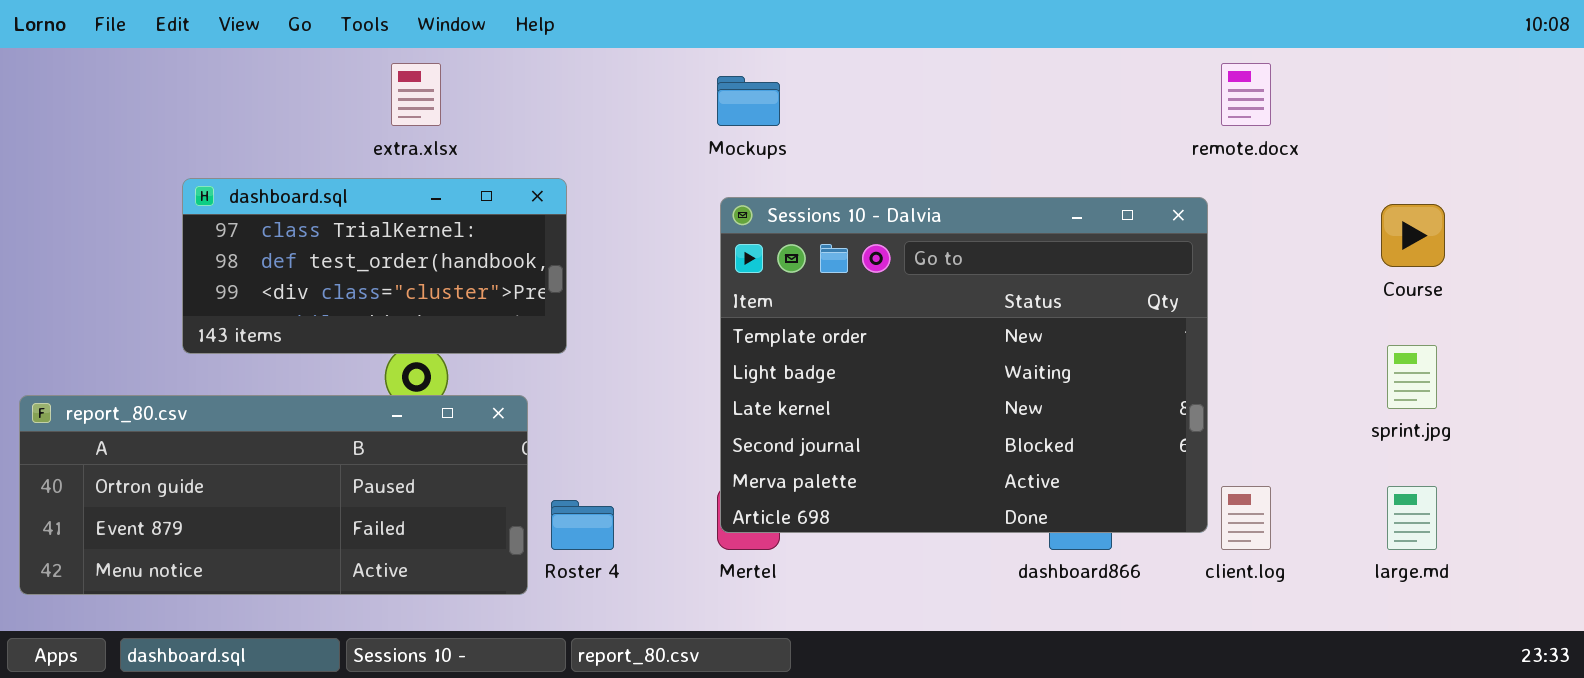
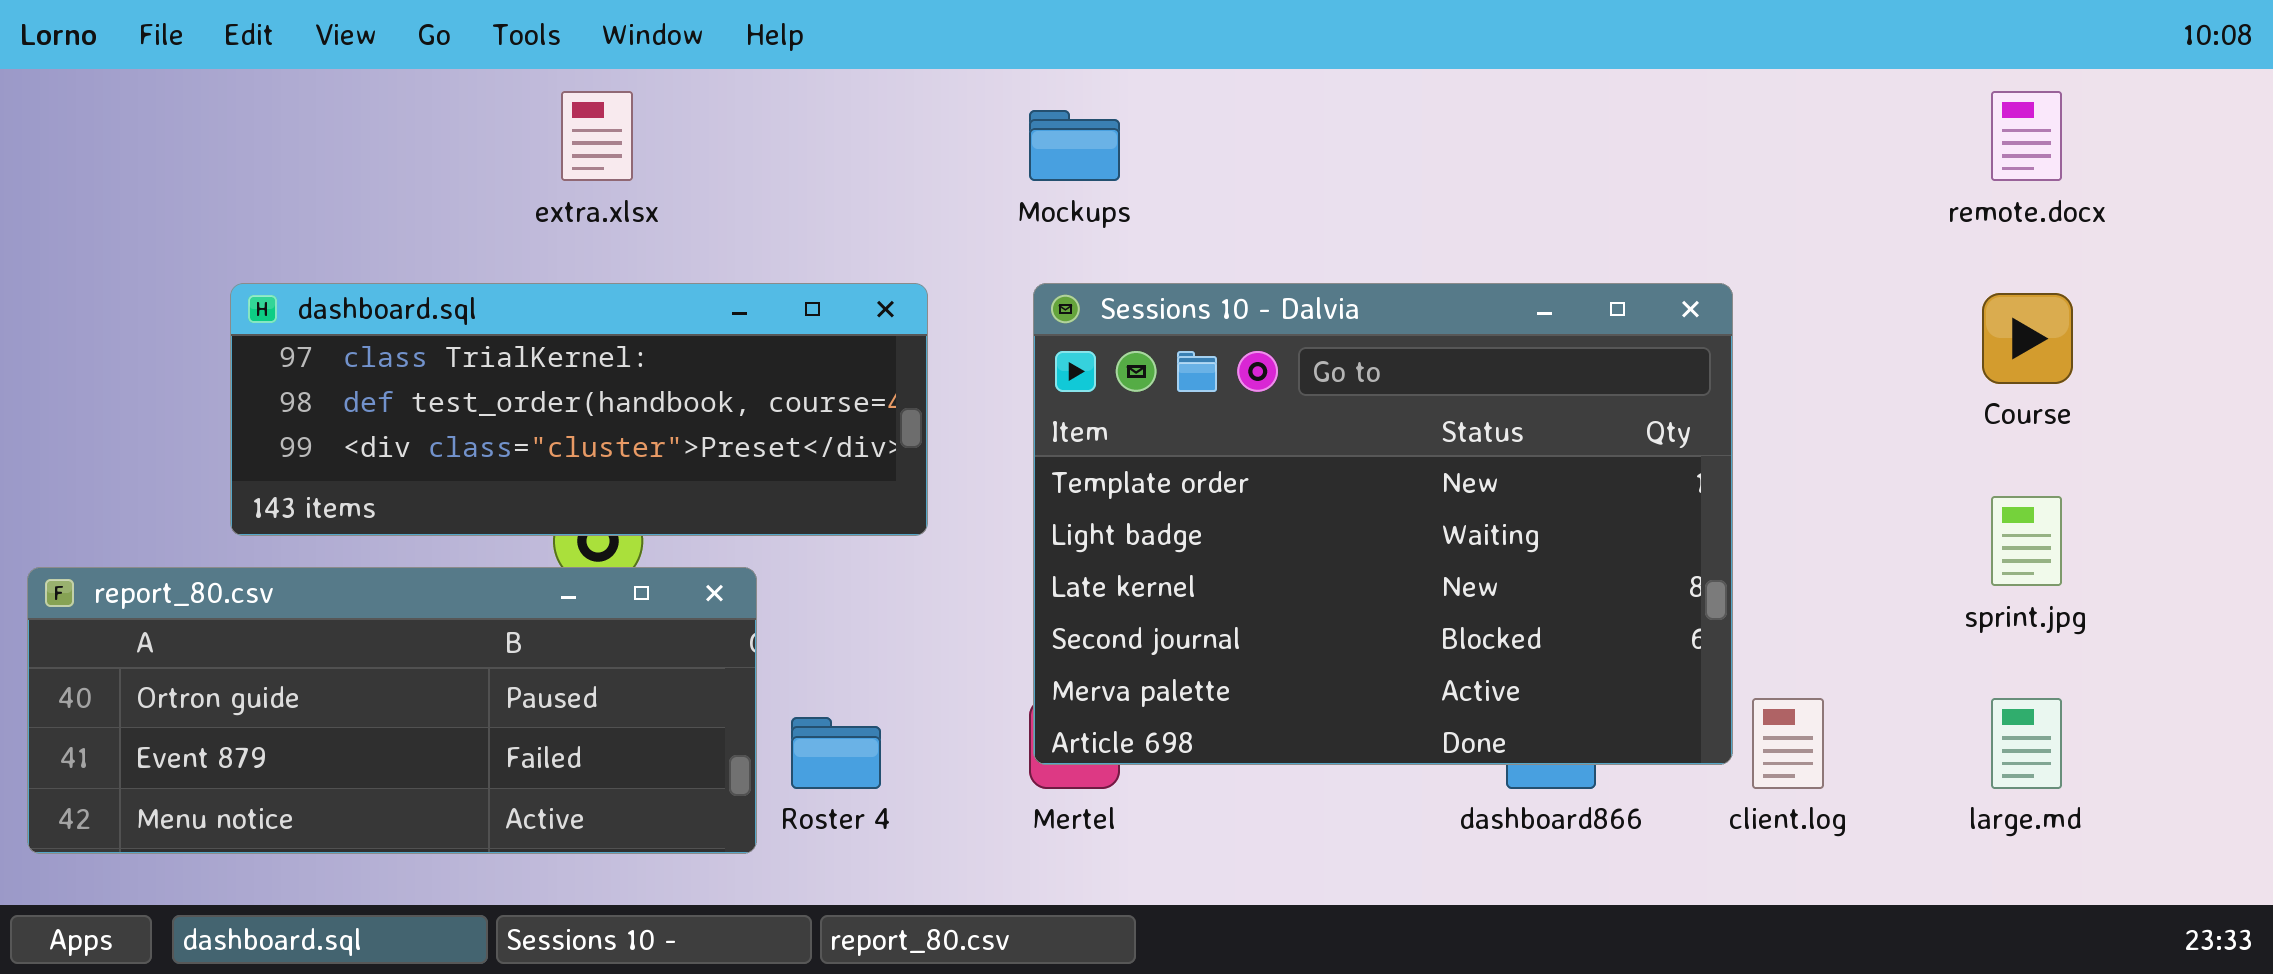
remote.docx: [1221,63,1271,126] -> [1991,91,2062,181], moved
dashboard.sql: [182,178,567,354] -> [230,283,928,536], moved, resized

